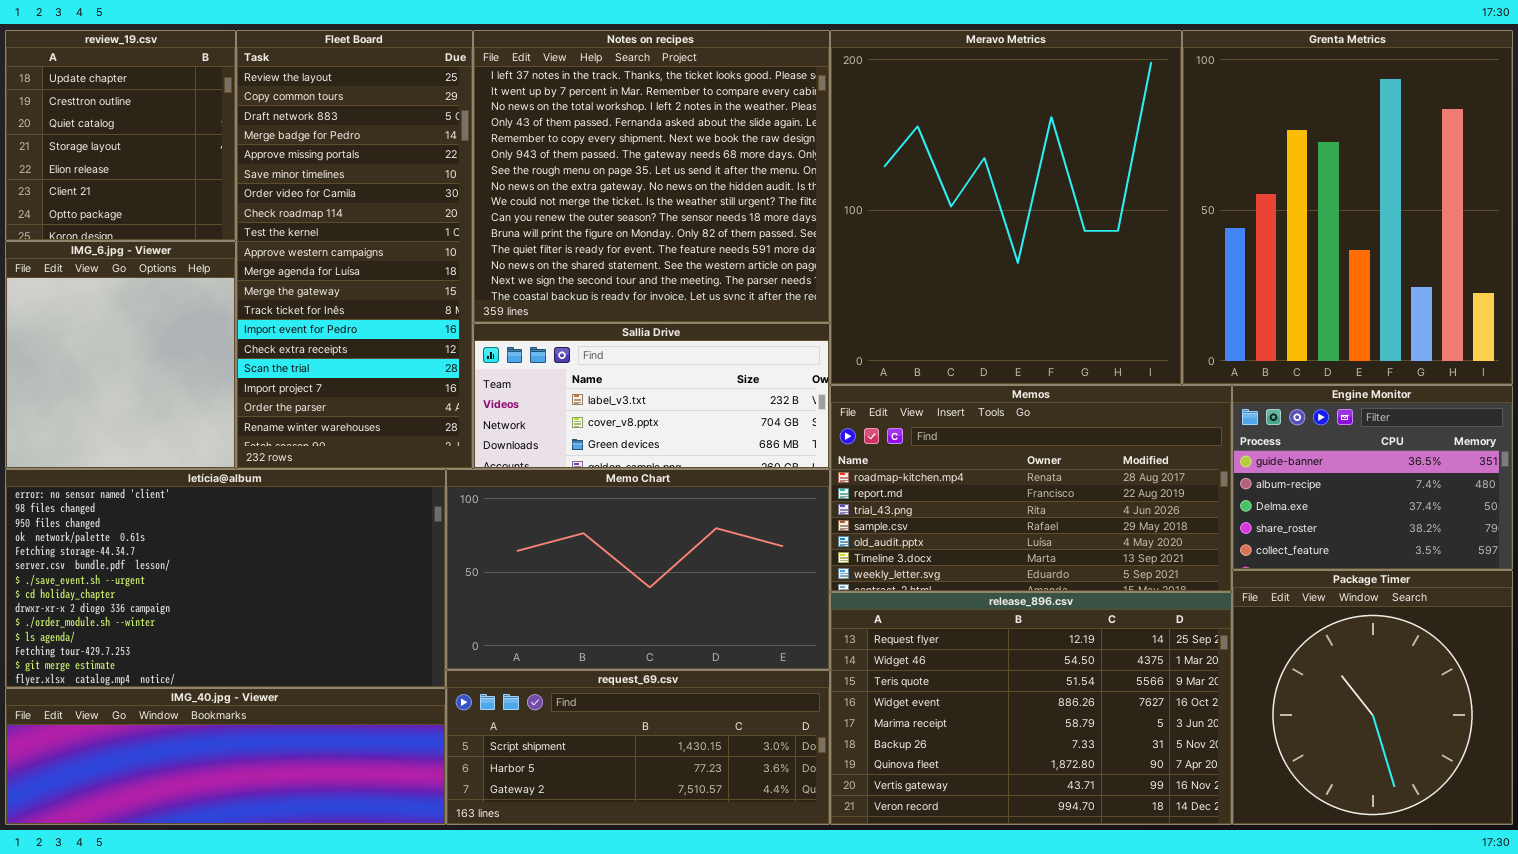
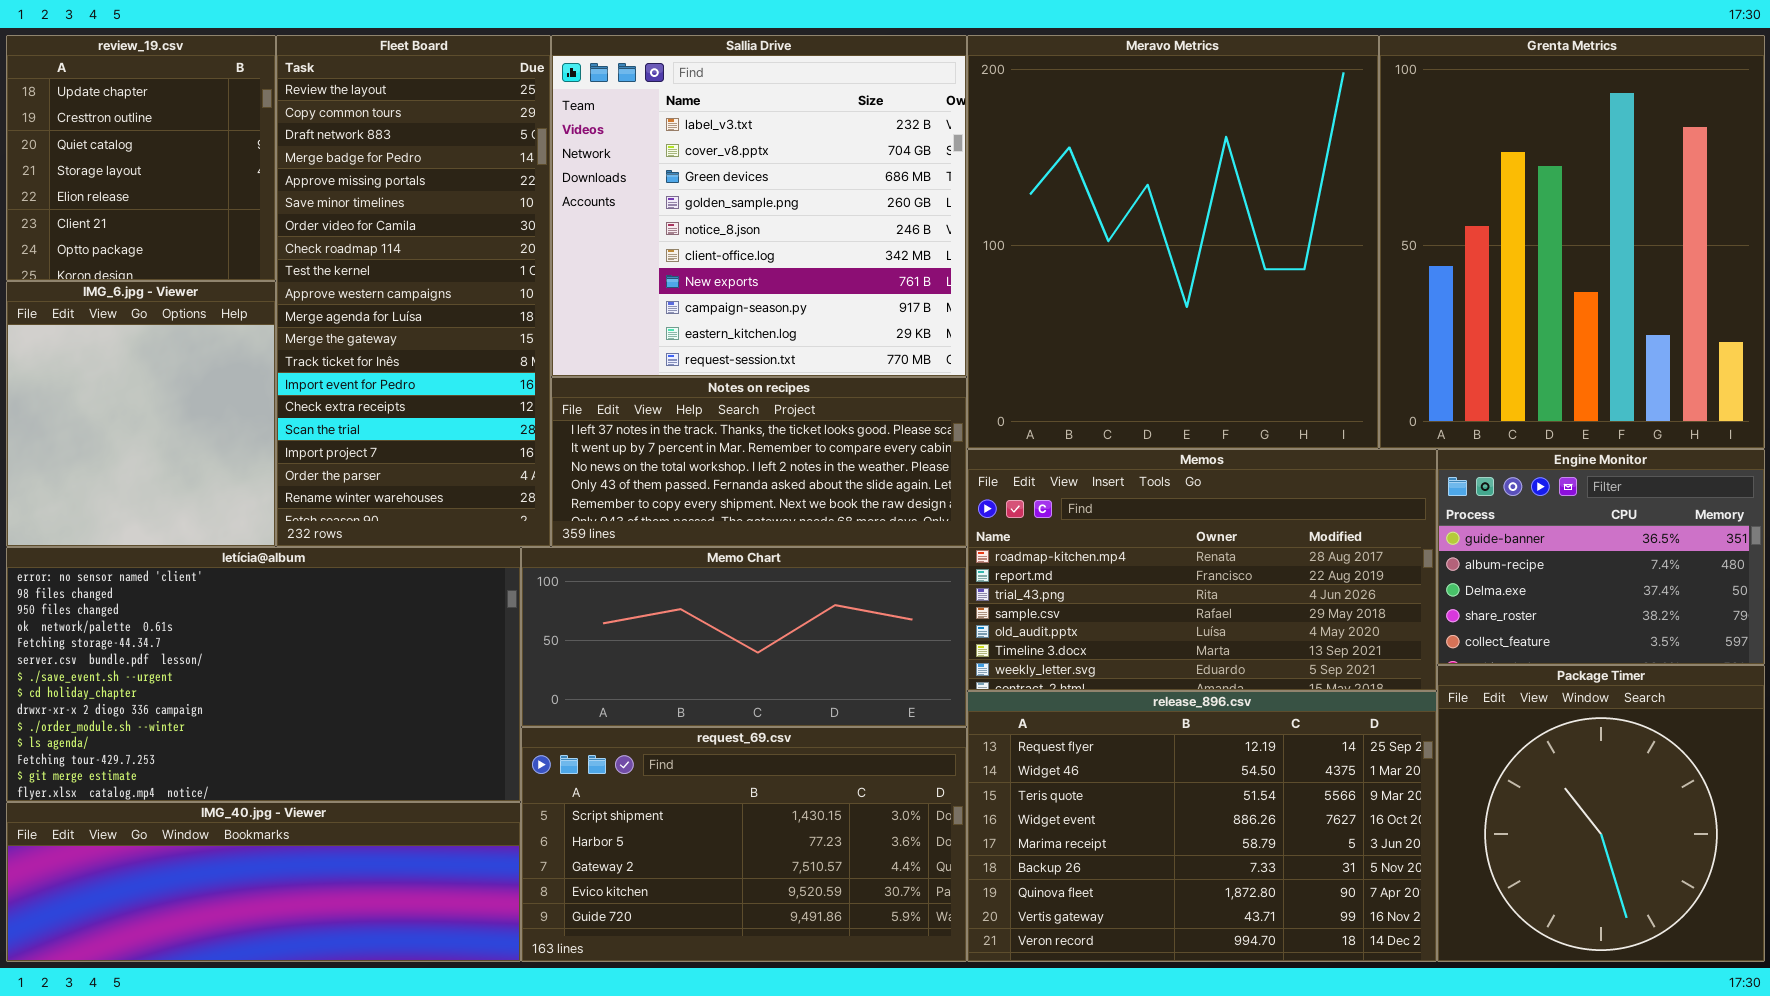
Notes on recipes: [473,30,830,323] -> [551,377,967,547], moved, resized
Sallia Drive: [473,323,830,469] -> [551,35,967,377], moved, resized
Memo Chart: [446,469,830,670] -> [521,547,967,727], resized
request_69.csv: [446,670,830,825] -> [521,727,967,962], resized

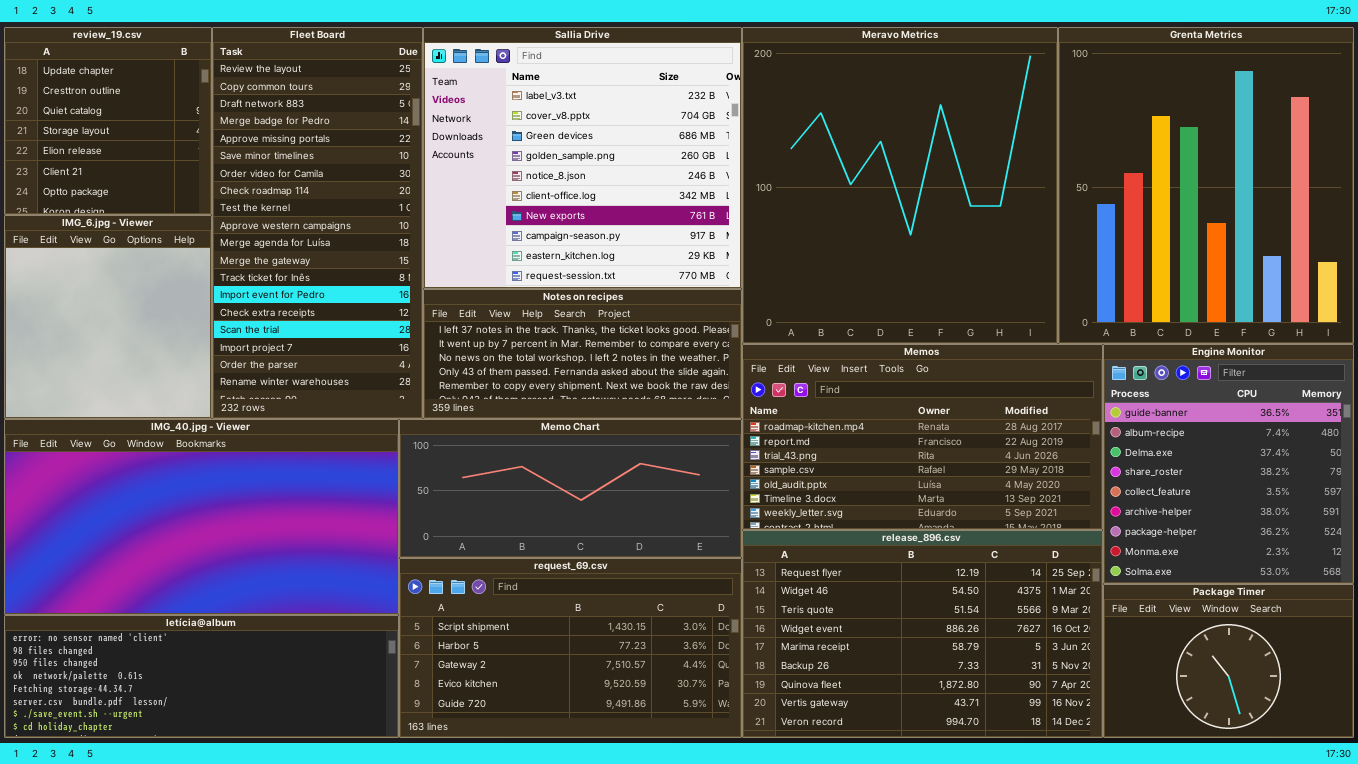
Engine Monitor: [1437,449,1765,665] -> [1103,344,1354,584], resized
letícia@album: [6,547,521,802] -> [4,615,399,738], moved, resized
Package Timer: [1437,665,1765,962] -> [1103,584,1354,738], resized
IMG_40.jpg - Viewer: [6,802,521,962] -> [4,419,399,615], moved, resized

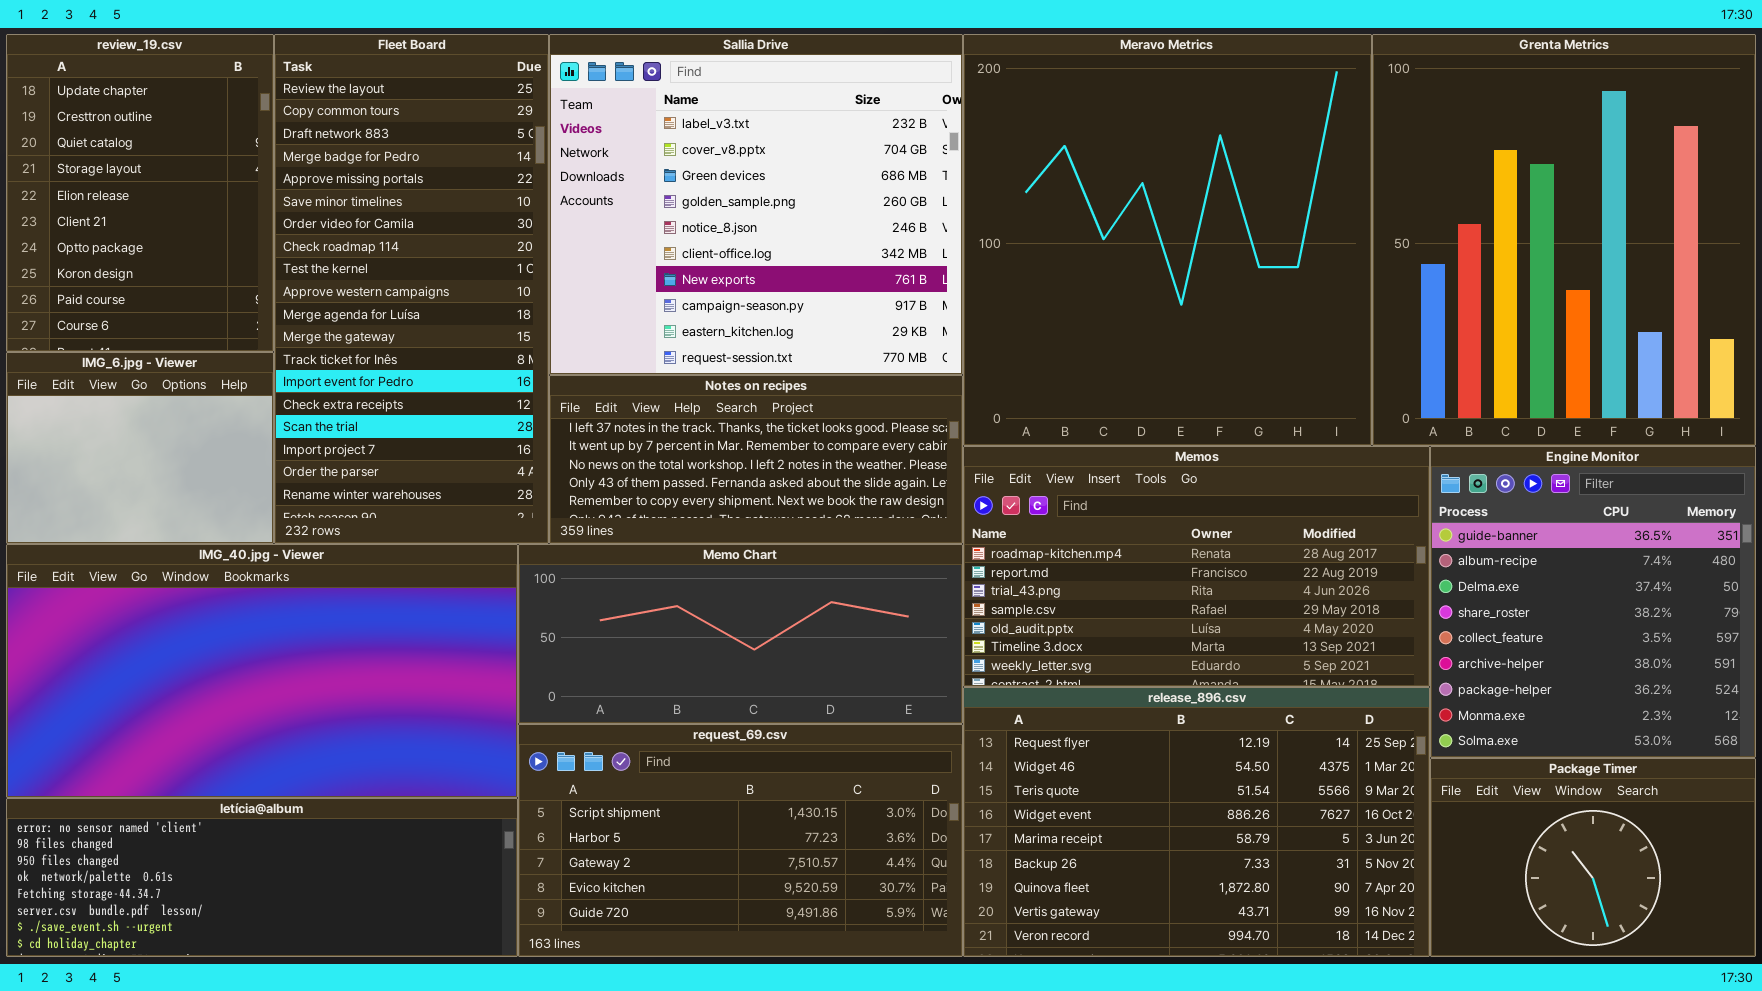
review_19.csv: [4,27,212,215] -> [6,34,274,352], resized
IMG_6.jpg - Viewer: [4,215,212,419] -> [6,352,274,544], resized

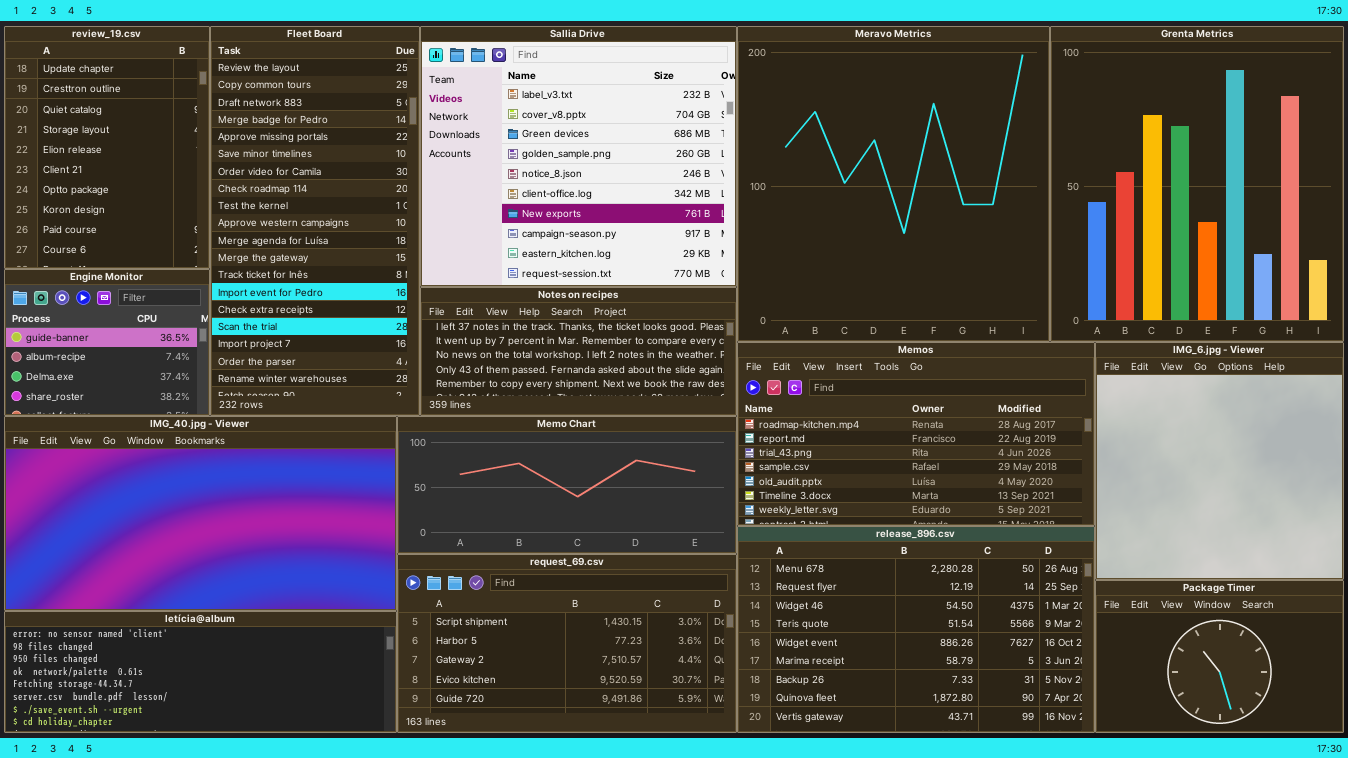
IMG_6.jpg - Viewer: [6,352,274,544] -> [1095,342,1344,580], moved, resized
Engine Monitor: [1430,446,1756,758] -> [4,269,210,416], moved, resized
release_896.csv: [963,687,1430,957] -> [737,526,1095,733], scrolled up 1 row

